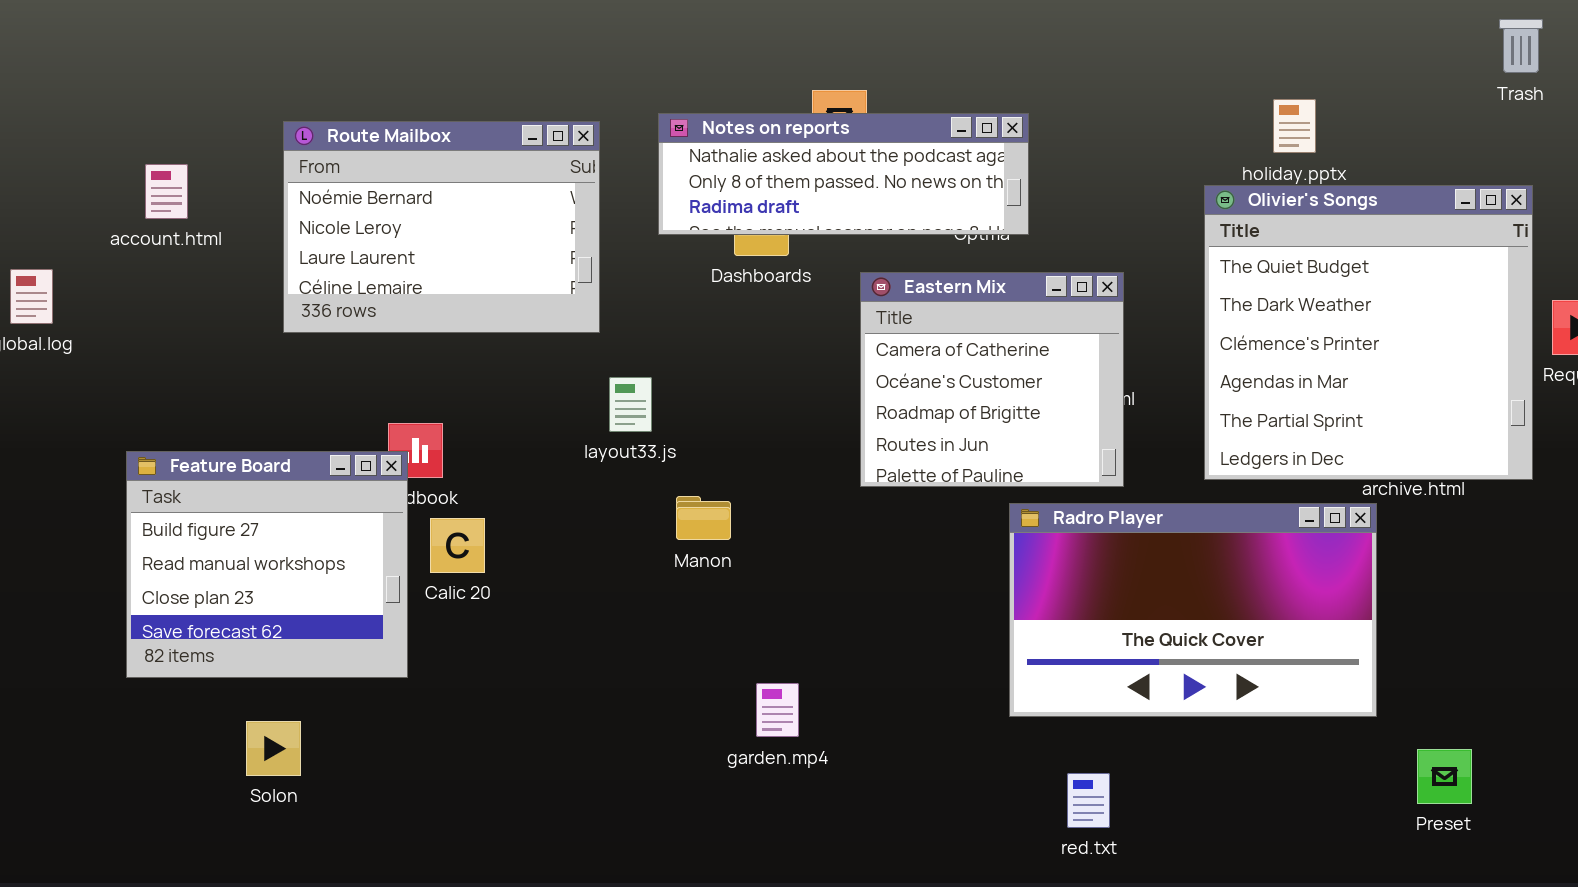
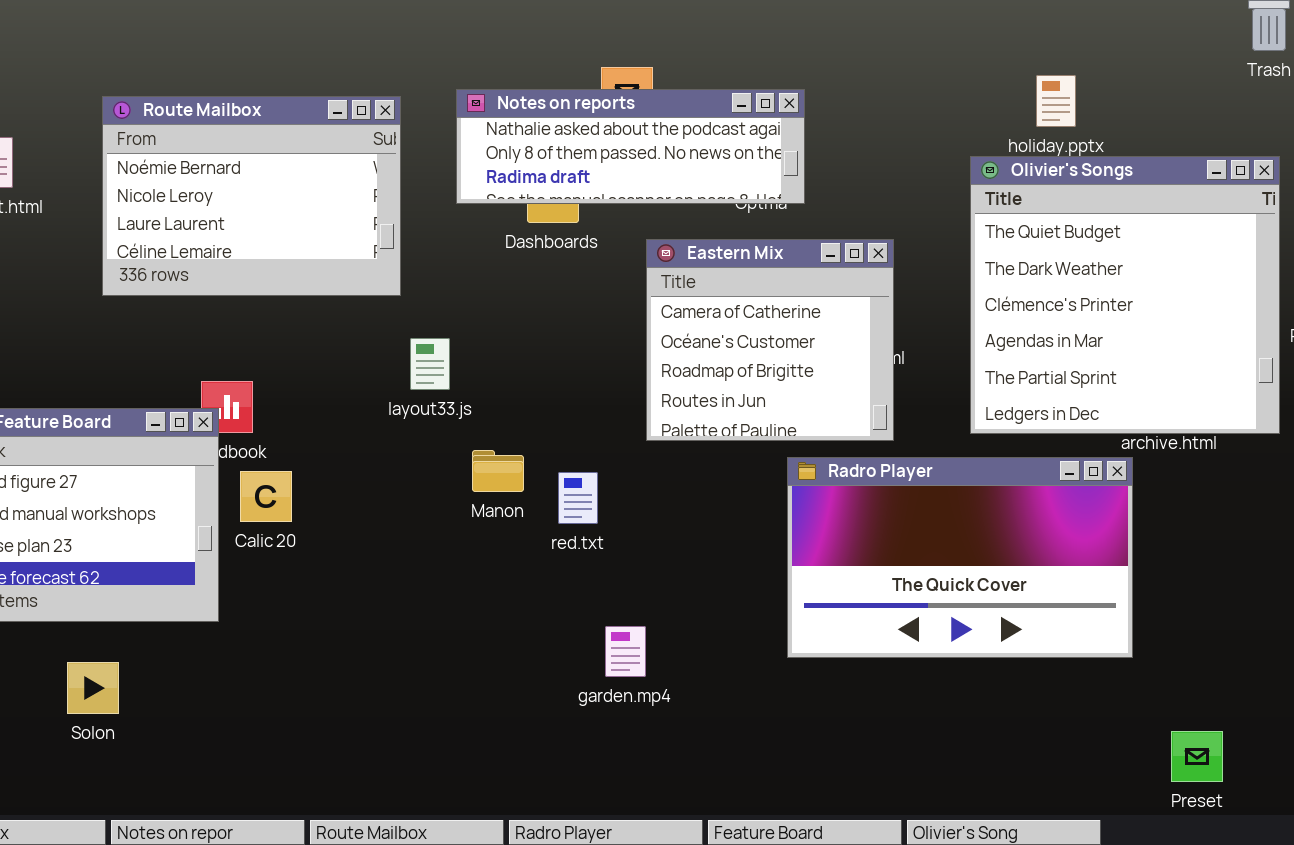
garden.mp4: [756,683,799,737] -> [605,626,646,677], moved
Preset: [1417,749,1472,804] -> [1171,731,1223,782], moved
red.txt: [1067,773,1110,828] -> [558,472,598,524], moved

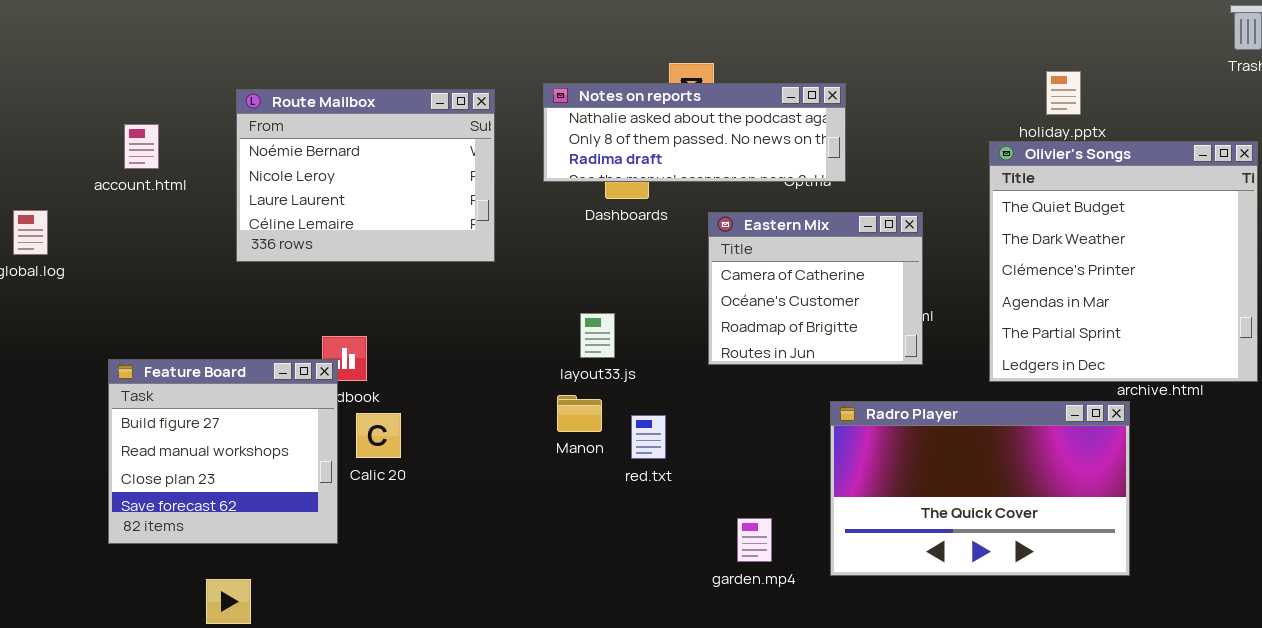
Eastern Mix: [646,239,894,441] -> [708,212,923,365], resized
layout33.js: [410,338,450,390] -> [580,313,615,358], moved
garden.mp4: [605,626,646,677] -> [737,518,772,562], moved

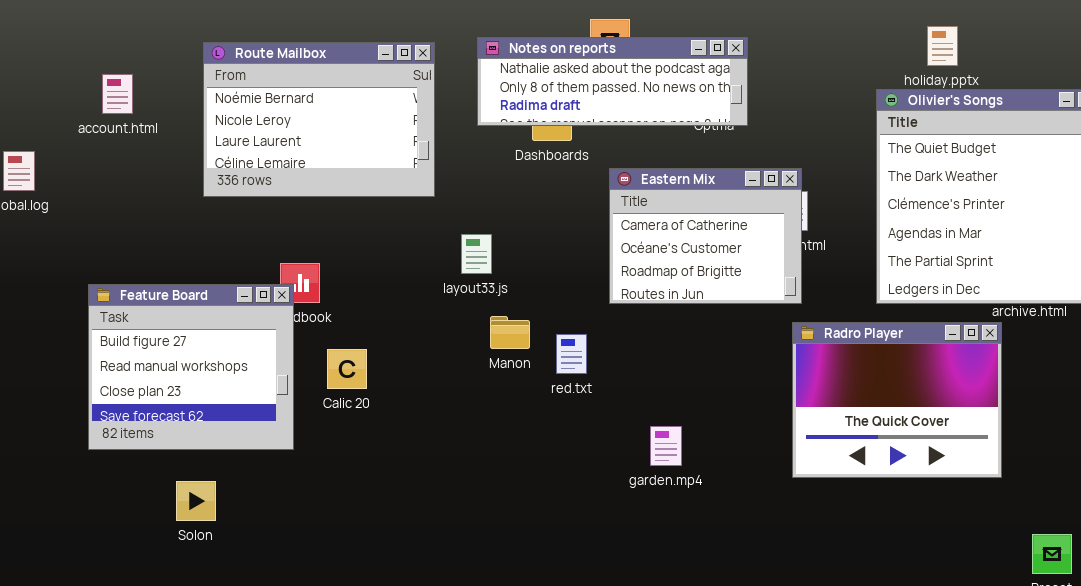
Eastern Mix: [708,212,923,365] -> [609,168,802,304], moved
layout33.js: [580,313,615,358] -> [461,234,492,274], moved
Radro Player: [830,401,1130,576] -> [792,322,1002,478], resized
Calic 20: [356,413,401,458] -> [327,349,367,389], moved

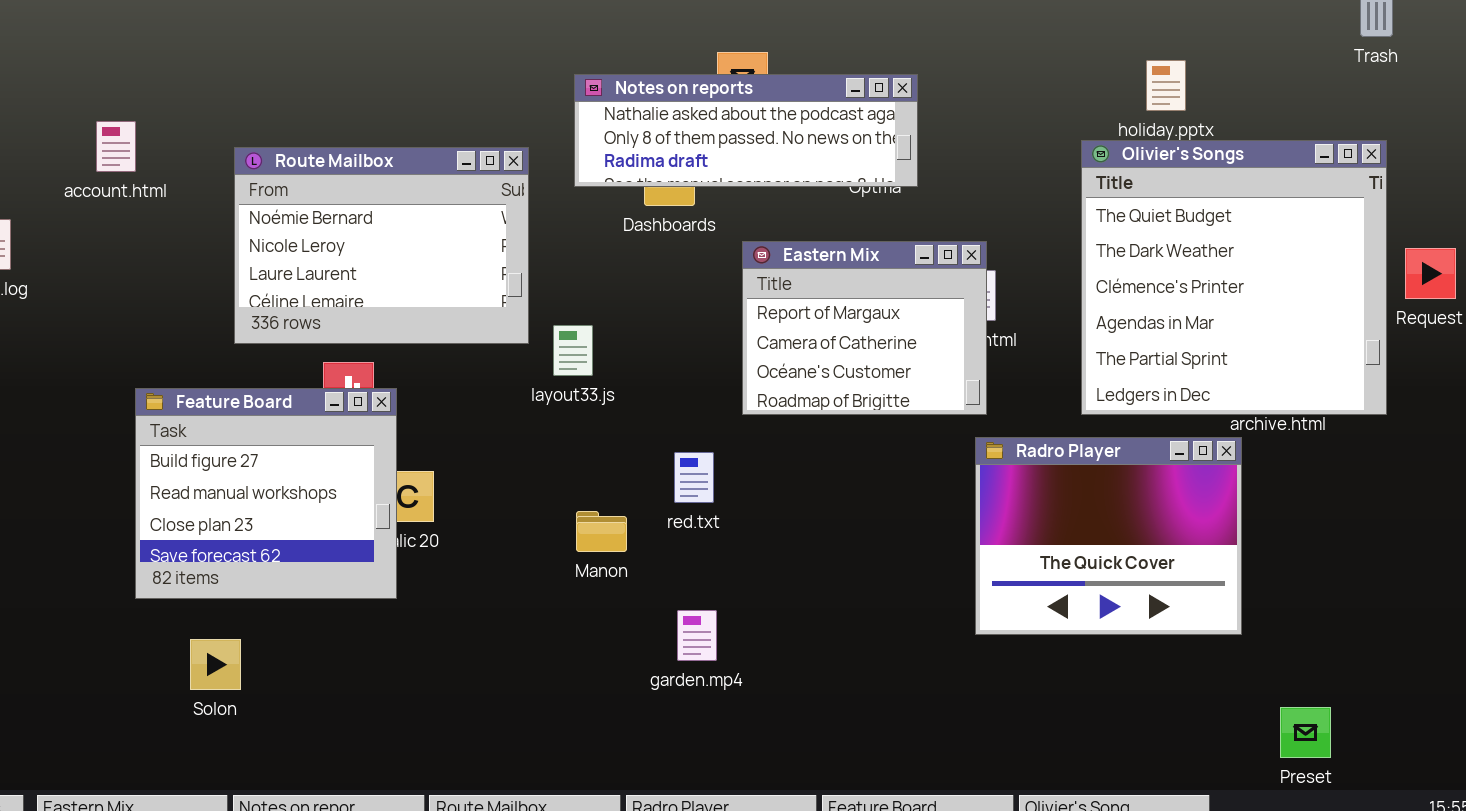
Route Mailbox: [203,42,435,197] -> [234,147,529,344], moved
Eastern Mix: [609,168,802,304] -> [742,241,987,415], scrolled up 1 row
Feature Board: [88,284,294,450] -> [135,388,397,599], moved
Manon: [490,316,530,349] -> [576,511,627,552], moved
garden.mp4: [650,426,682,466] -> [677,610,717,661], moved

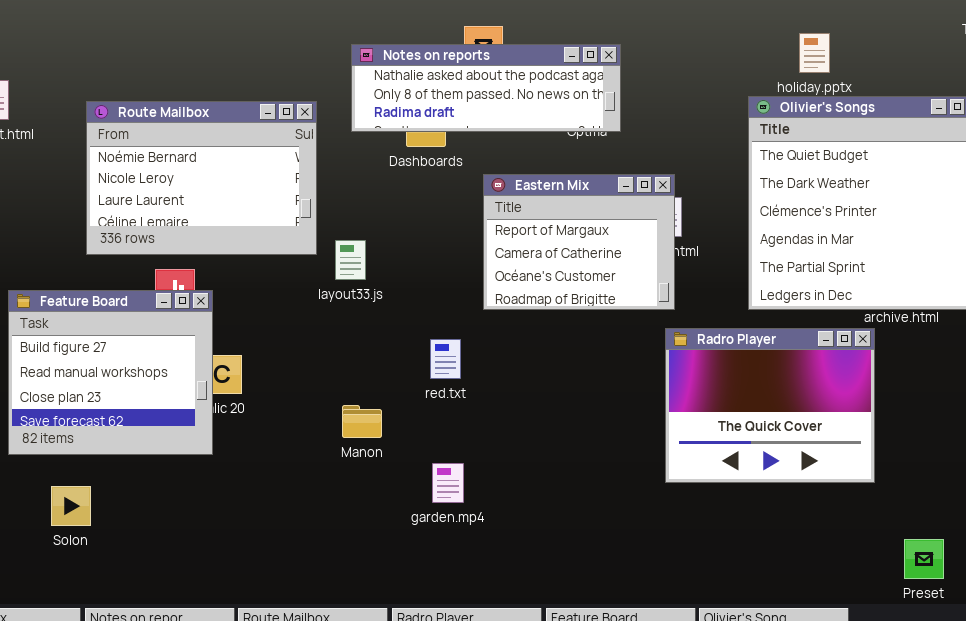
Manon: [576,511,627,552] -> [342,405,382,438], moved

